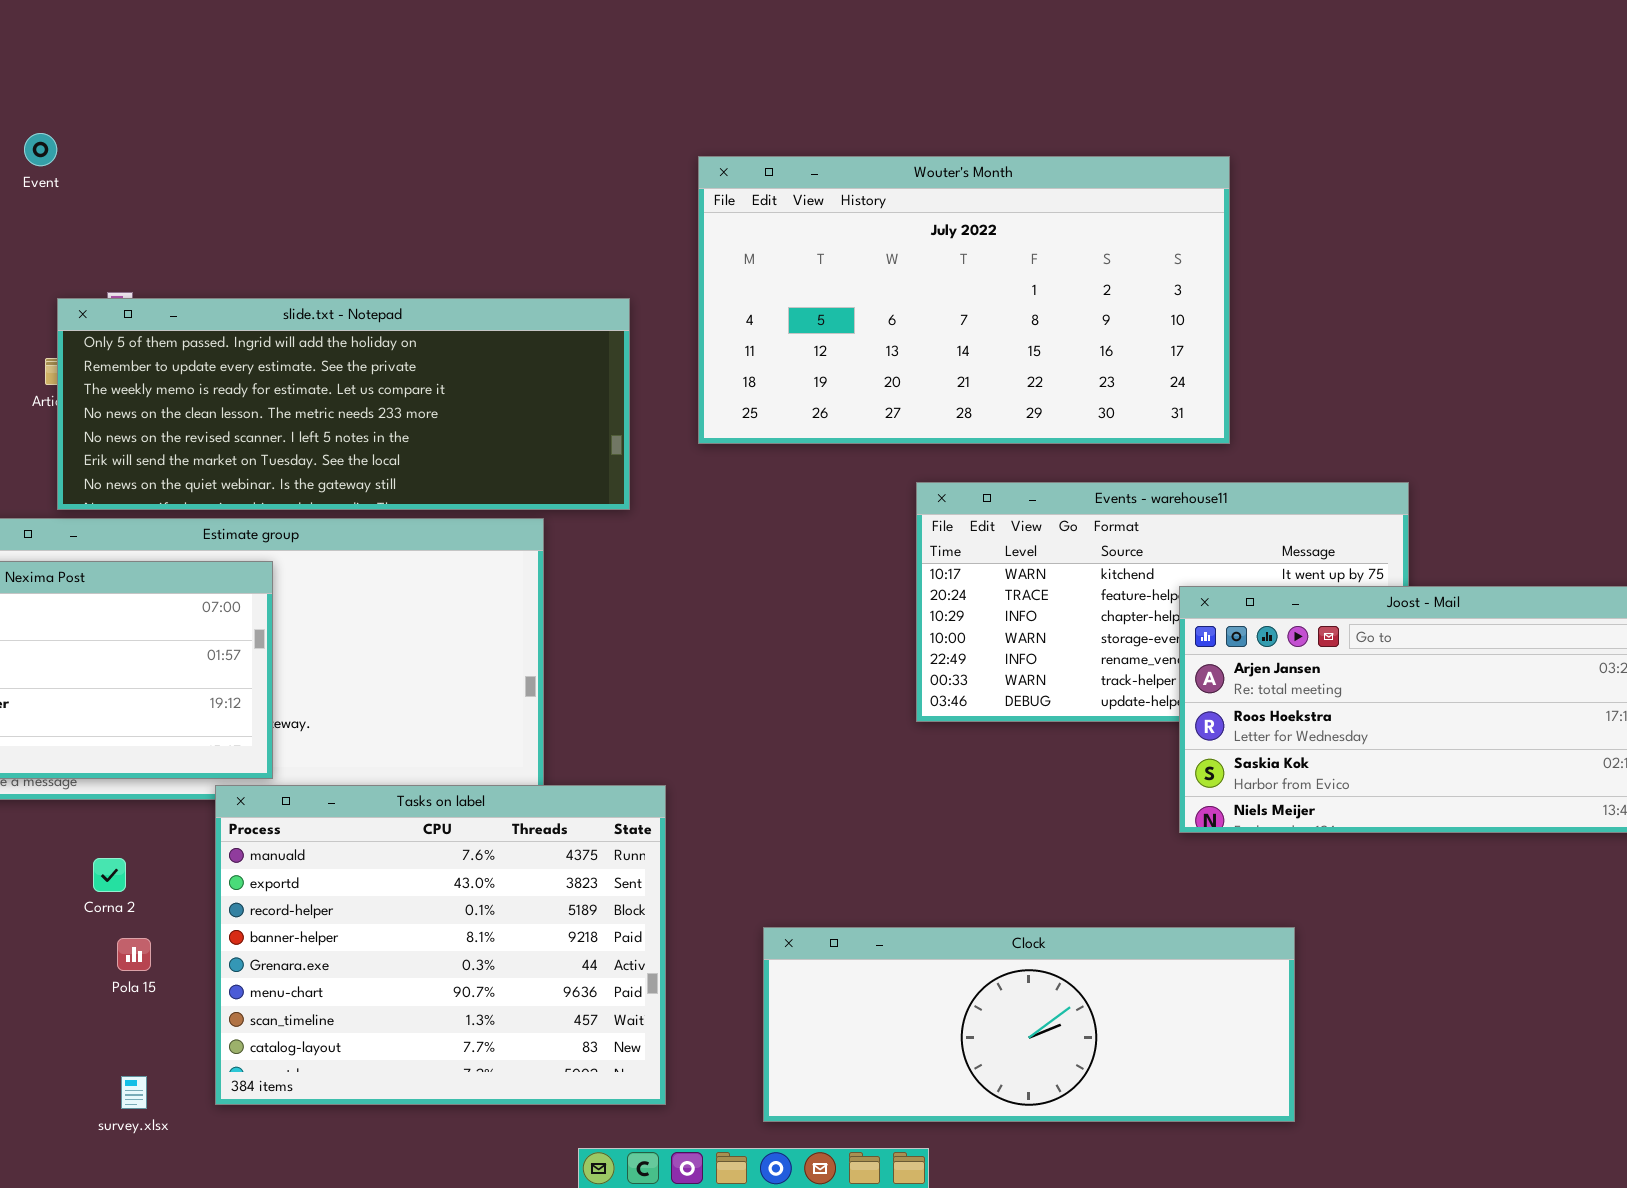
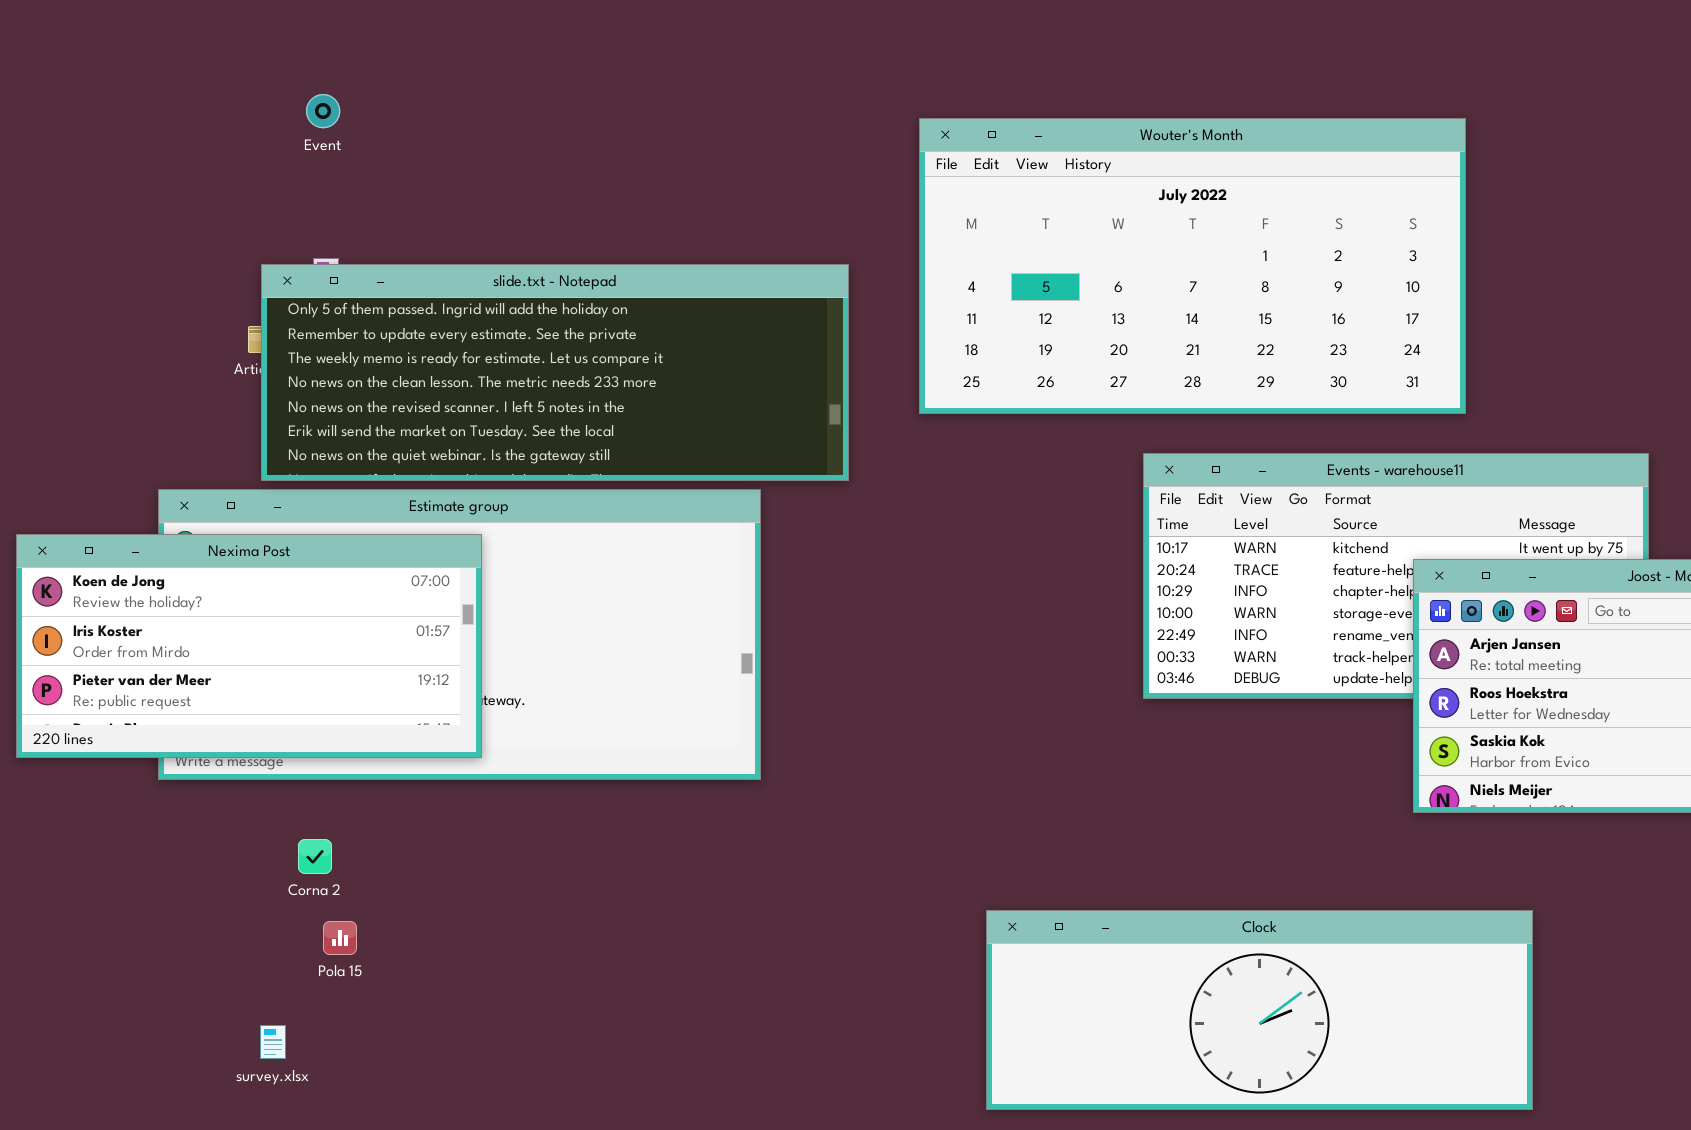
Event: [24,133,57,166] -> [306,94,340,128], moved
Tasks on label: [215,785,666,1105] -> none, closed
survey.xlsx: [121,1076,147,1109] -> [260,1025,286,1059], moved

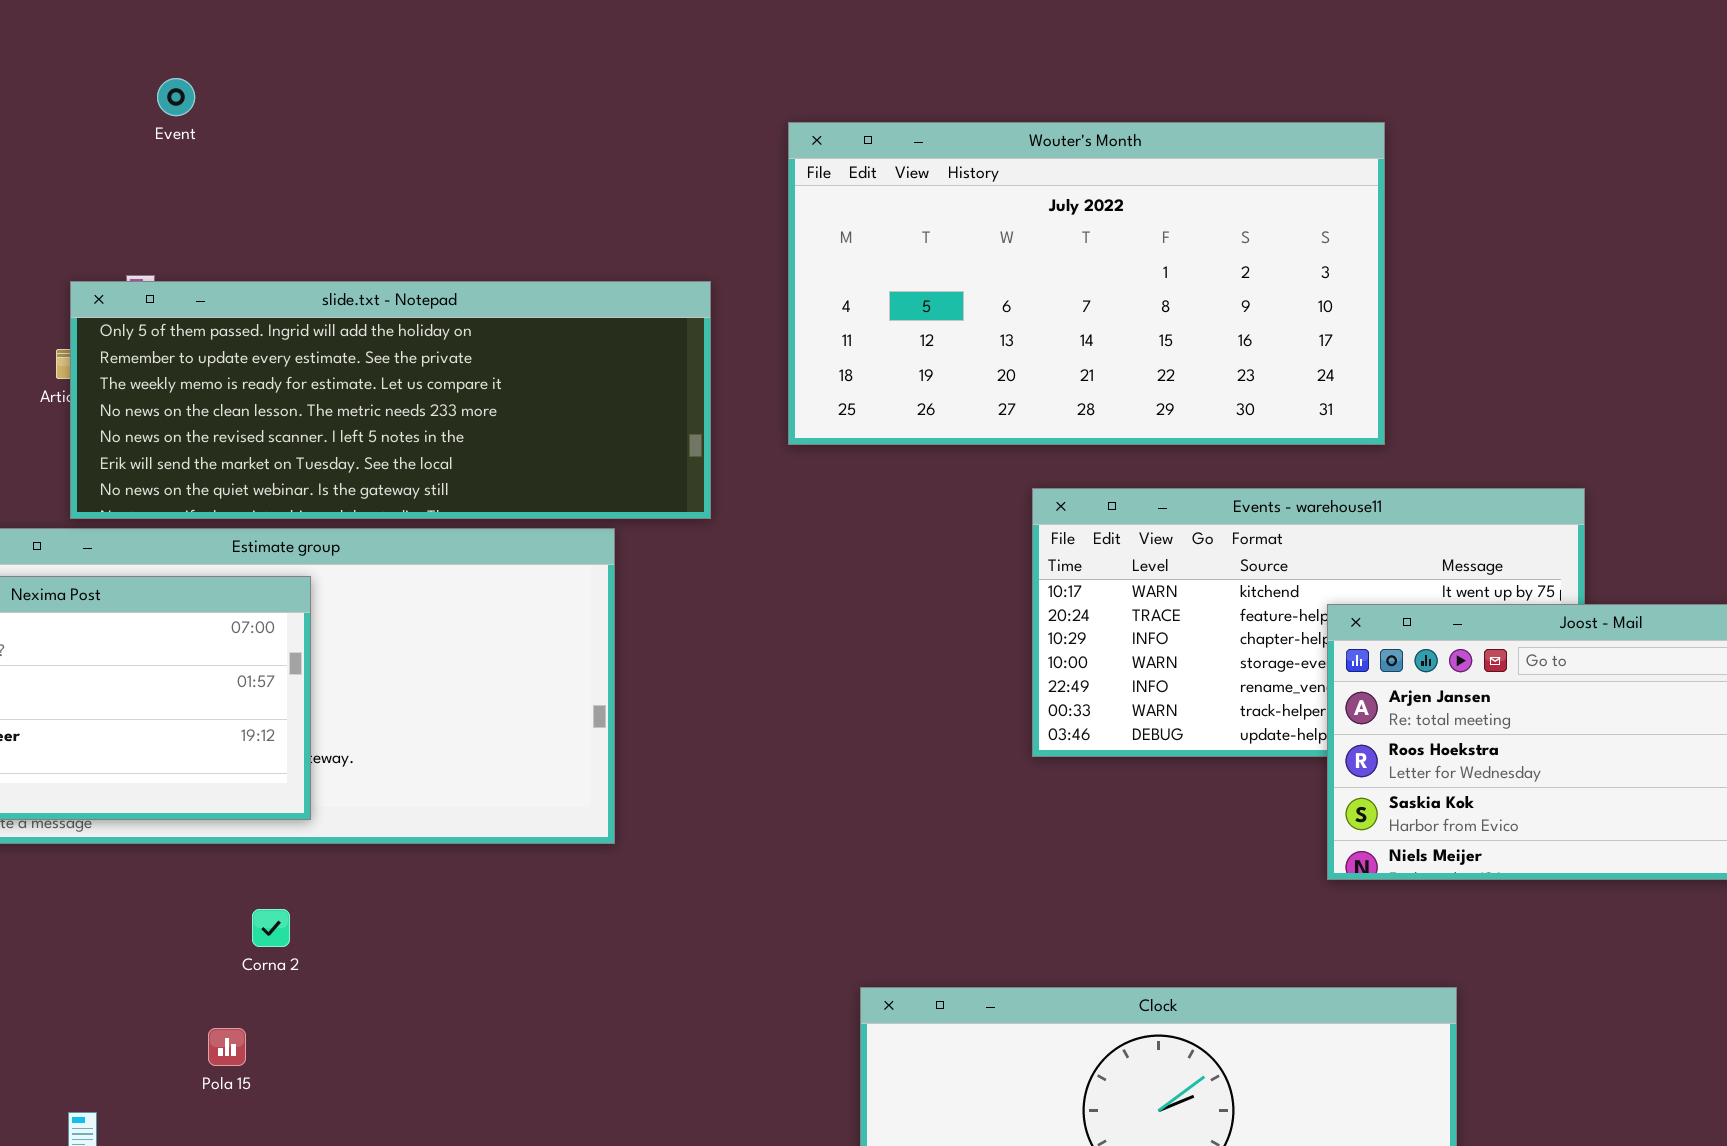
Event: [306,94,340,128] -> [157,78,195,116], moved
Corna 2: [298,839,332,874] -> [252,909,290,947], moved
Pola 15: [323,921,357,955] -> [208,1028,246,1066], moved

